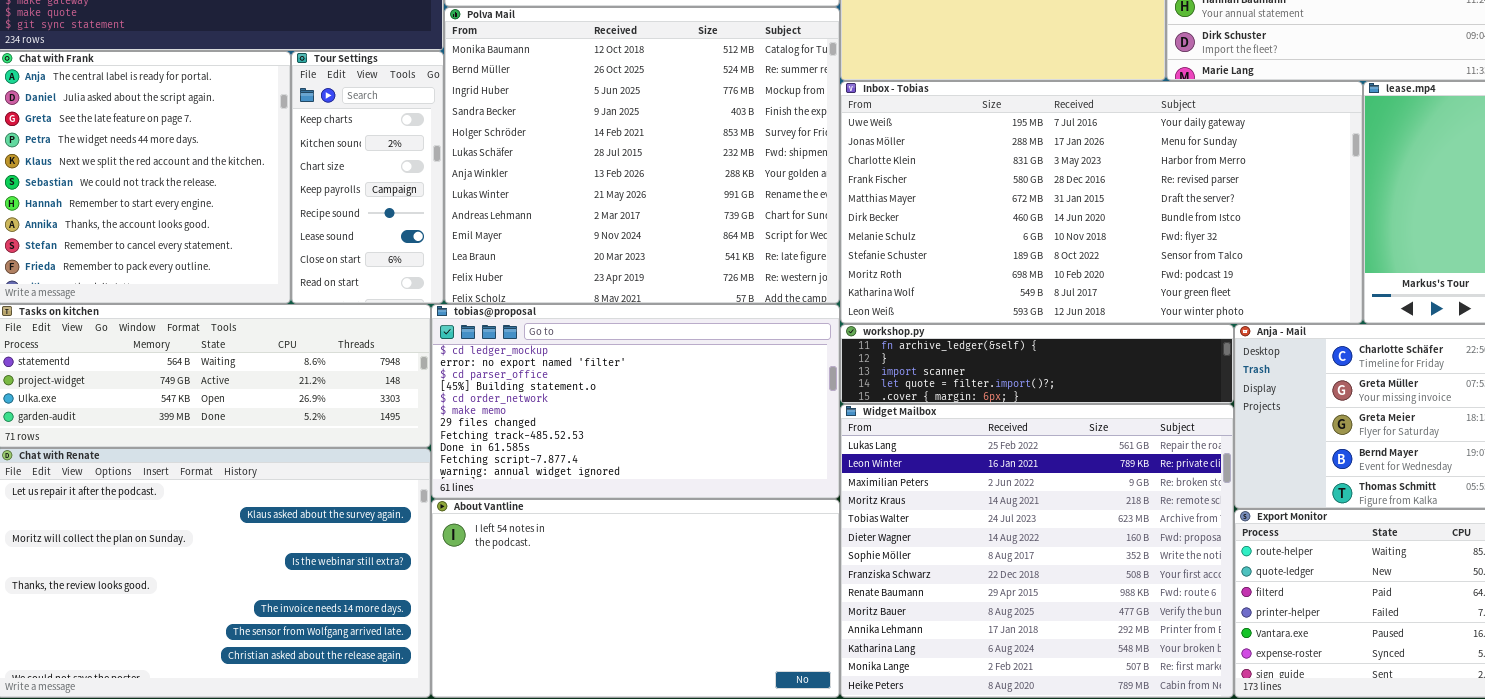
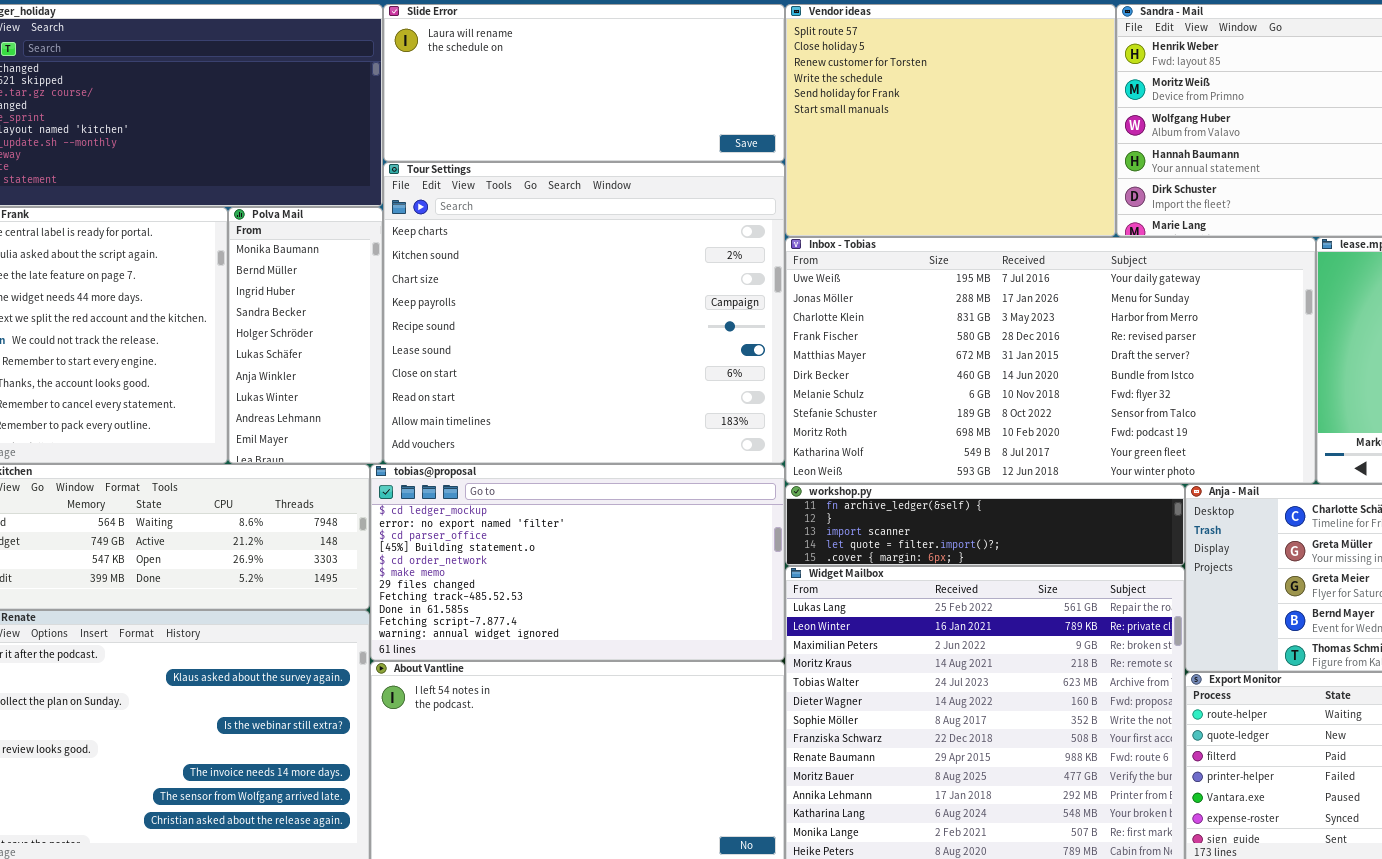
Polva Mail: [444,7,840,304] -> [228,207,383,464], moved, resized
Tour Settings: [291,51,444,304] -> [383,162,785,464], moved, resized

